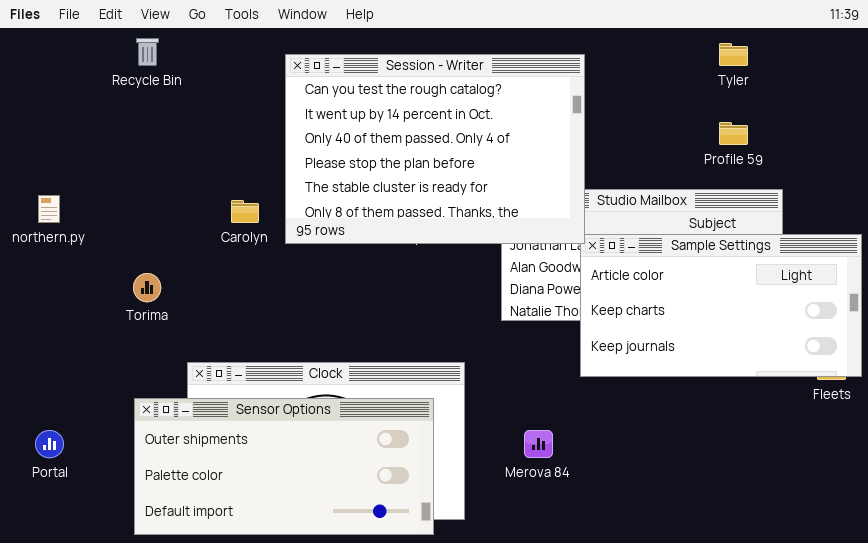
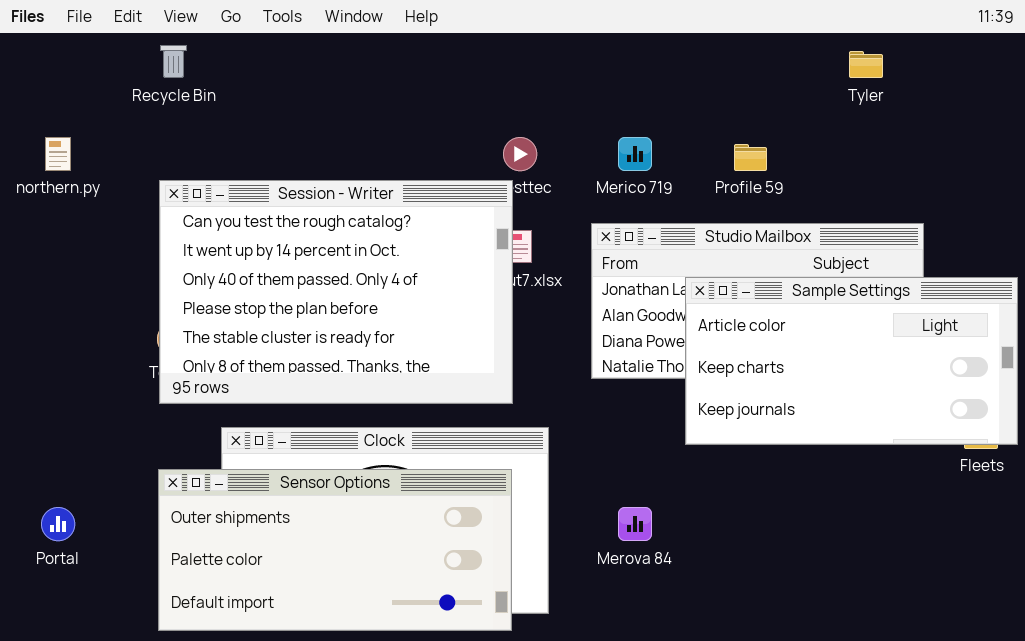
Session - Writer: [285,54,585,244] -> [159,180,513,404], moved
Profile 59: [719,122,748,145] -> [734,144,767,171], moved
northern.py: [38,195,60,223] -> [45,137,71,171], moved

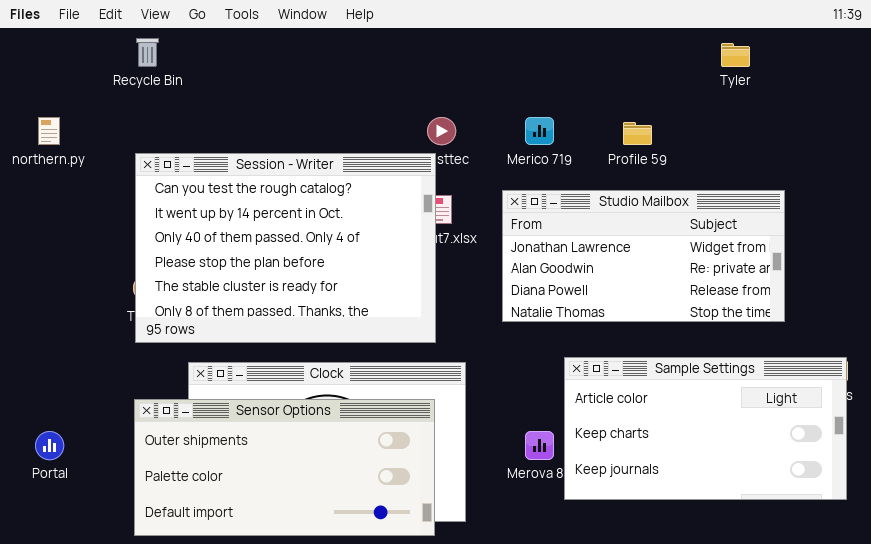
Sample Settings: [685,277,1018,445] -> [564,357,847,500], moved

